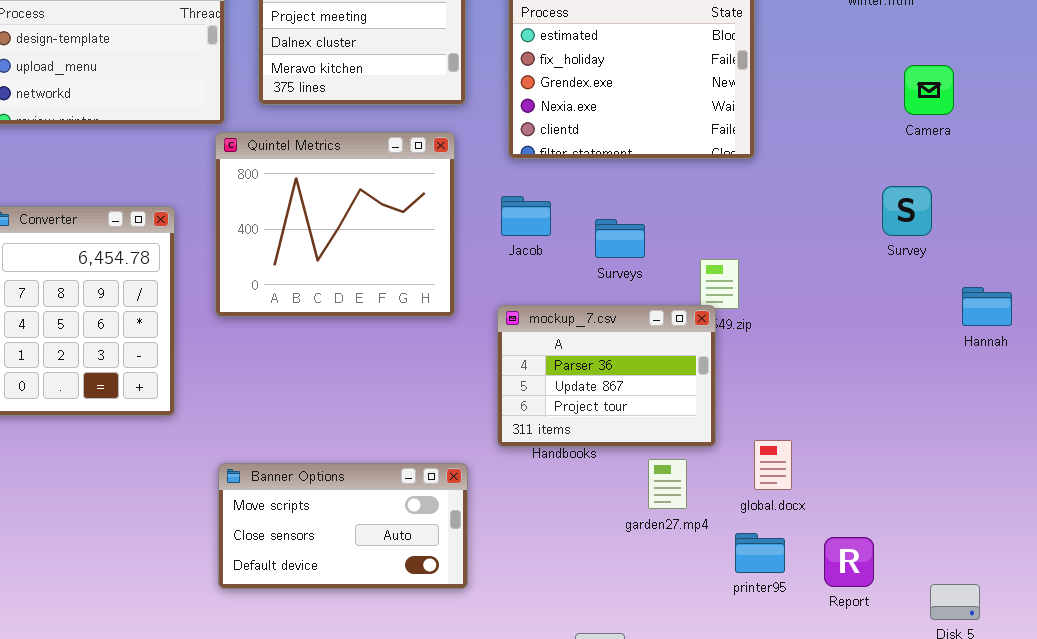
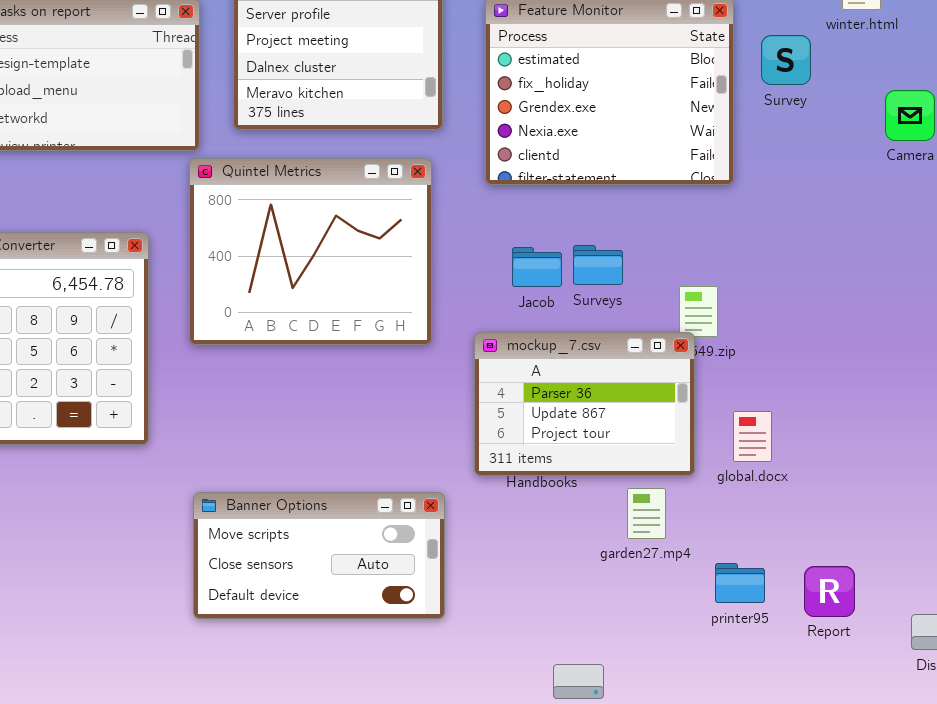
Survey: [882,186,932,236] -> [761,35,811,85], moved
Jacob: [501,196,551,236] -> [512,247,562,287], moved
global.docx: [754,440,792,490] -> [733,411,772,462], moved

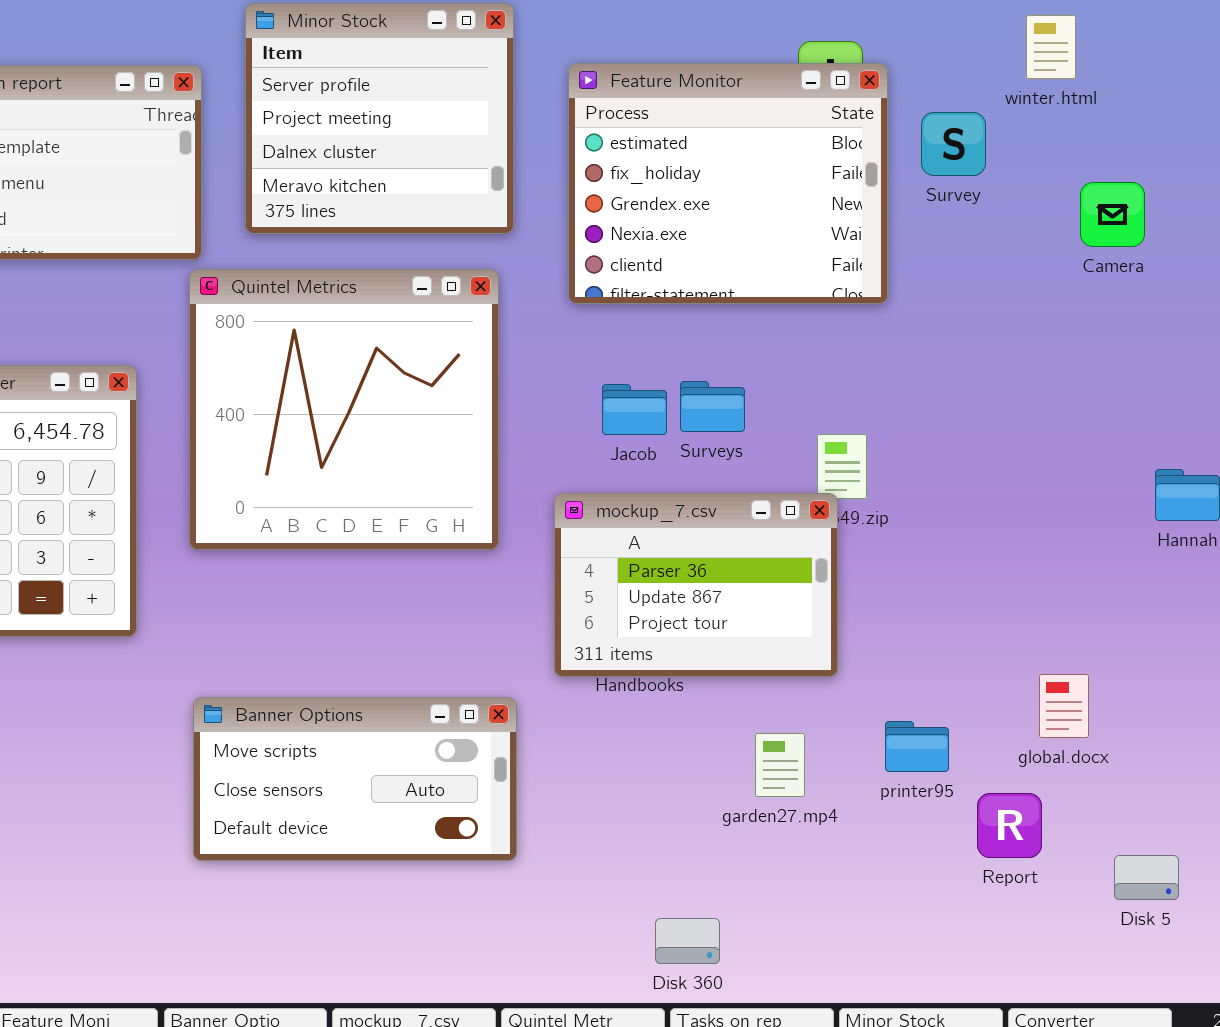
Quintel Metrics: [189,158,432,345] -> [189,269,499,550], resized
global.docx: [733,411,772,462] -> [1039,674,1089,738], moved
garden27.mp4: [627,488,666,539] -> [755,733,805,797], moved
printer95: [715,563,765,603] -> [885,721,949,772], moved

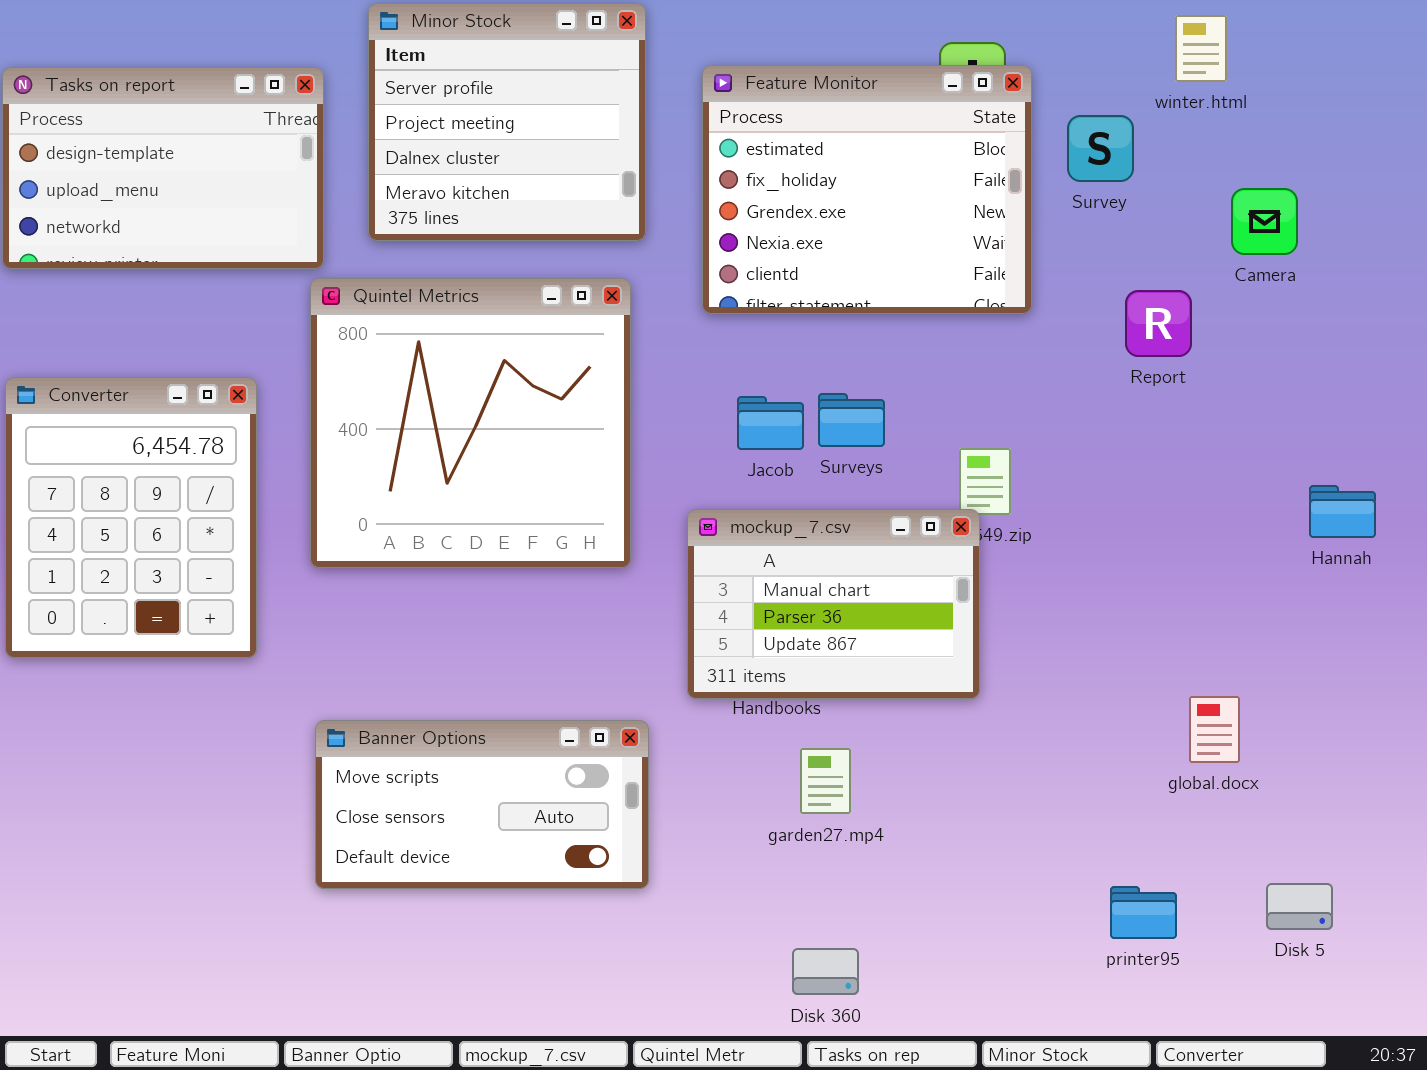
mockup_7.csv: [554,493,838,677] -> [687,509,980,699], scrolled up 1 row
printer95: [885,721,949,772] -> [1110,886,1177,939], moved
garden27.mp4: [755,733,805,797] -> [800,748,851,814], moved
Report: [977,793,1042,858] -> [1125,290,1192,357], moved

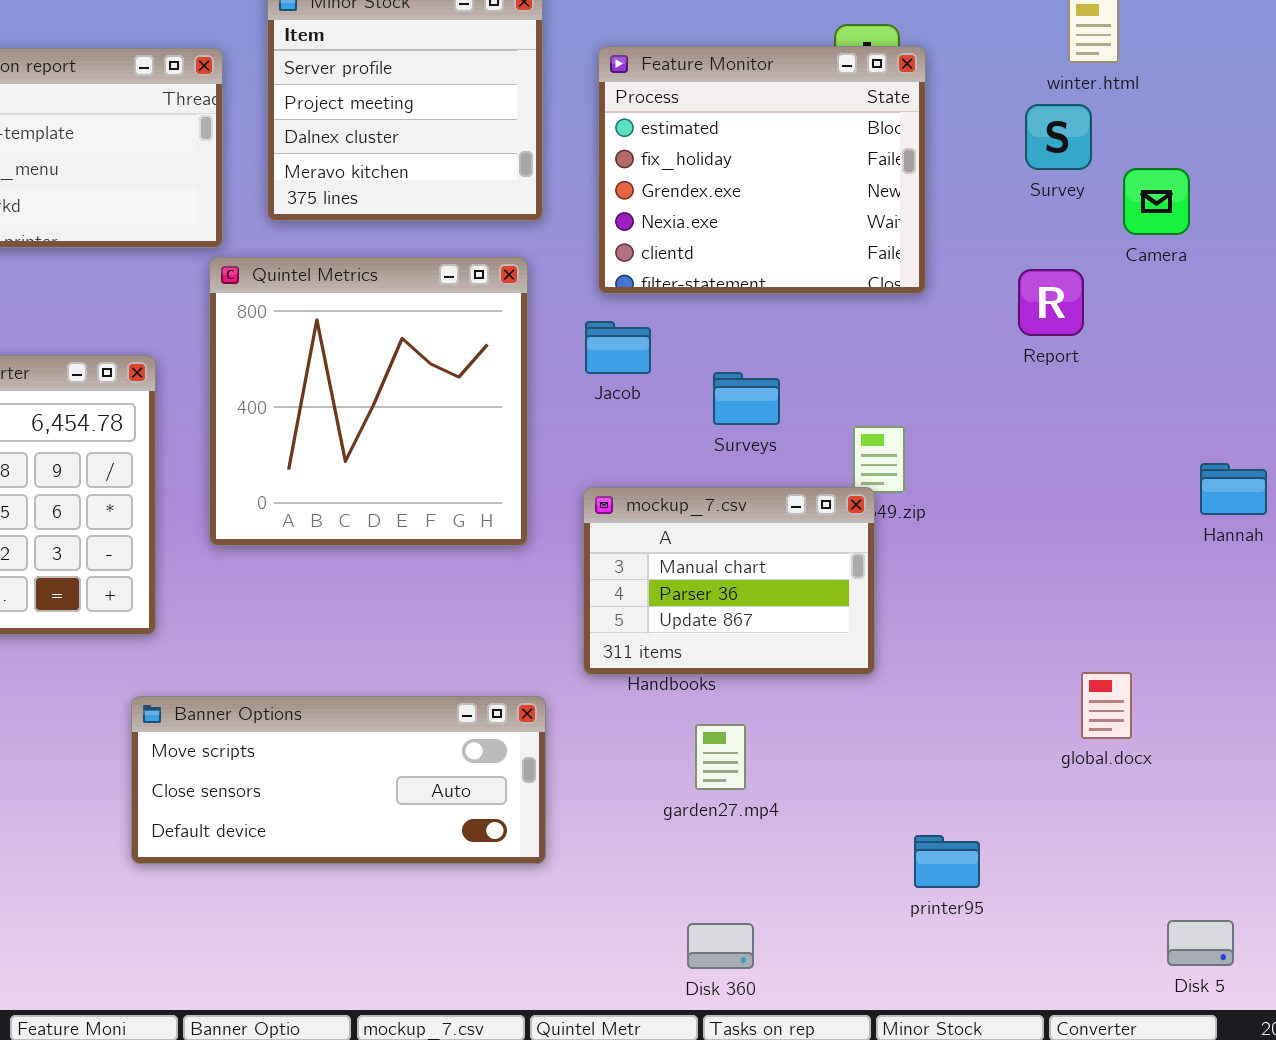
Survey: [1067,115,1134,182] -> [1025,104,1092,170], moved
Jacob: [737,396,804,450] -> [585,321,651,374], moved
Banner Options: [315,720,649,889] -> [131,696,546,864], resized
Disk 5: [1266,883,1333,930] -> [1167,920,1234,966], moved
printer95: [1110,886,1177,939] -> [914,835,980,888], moved

